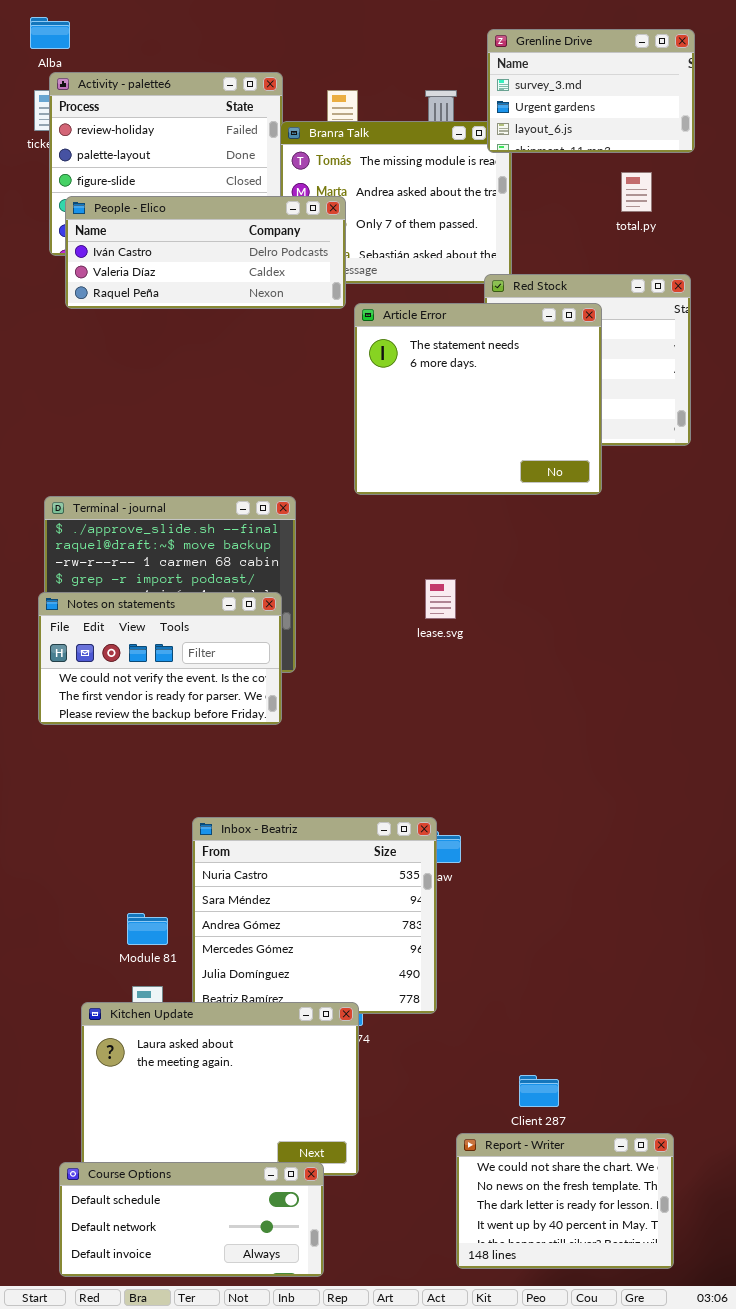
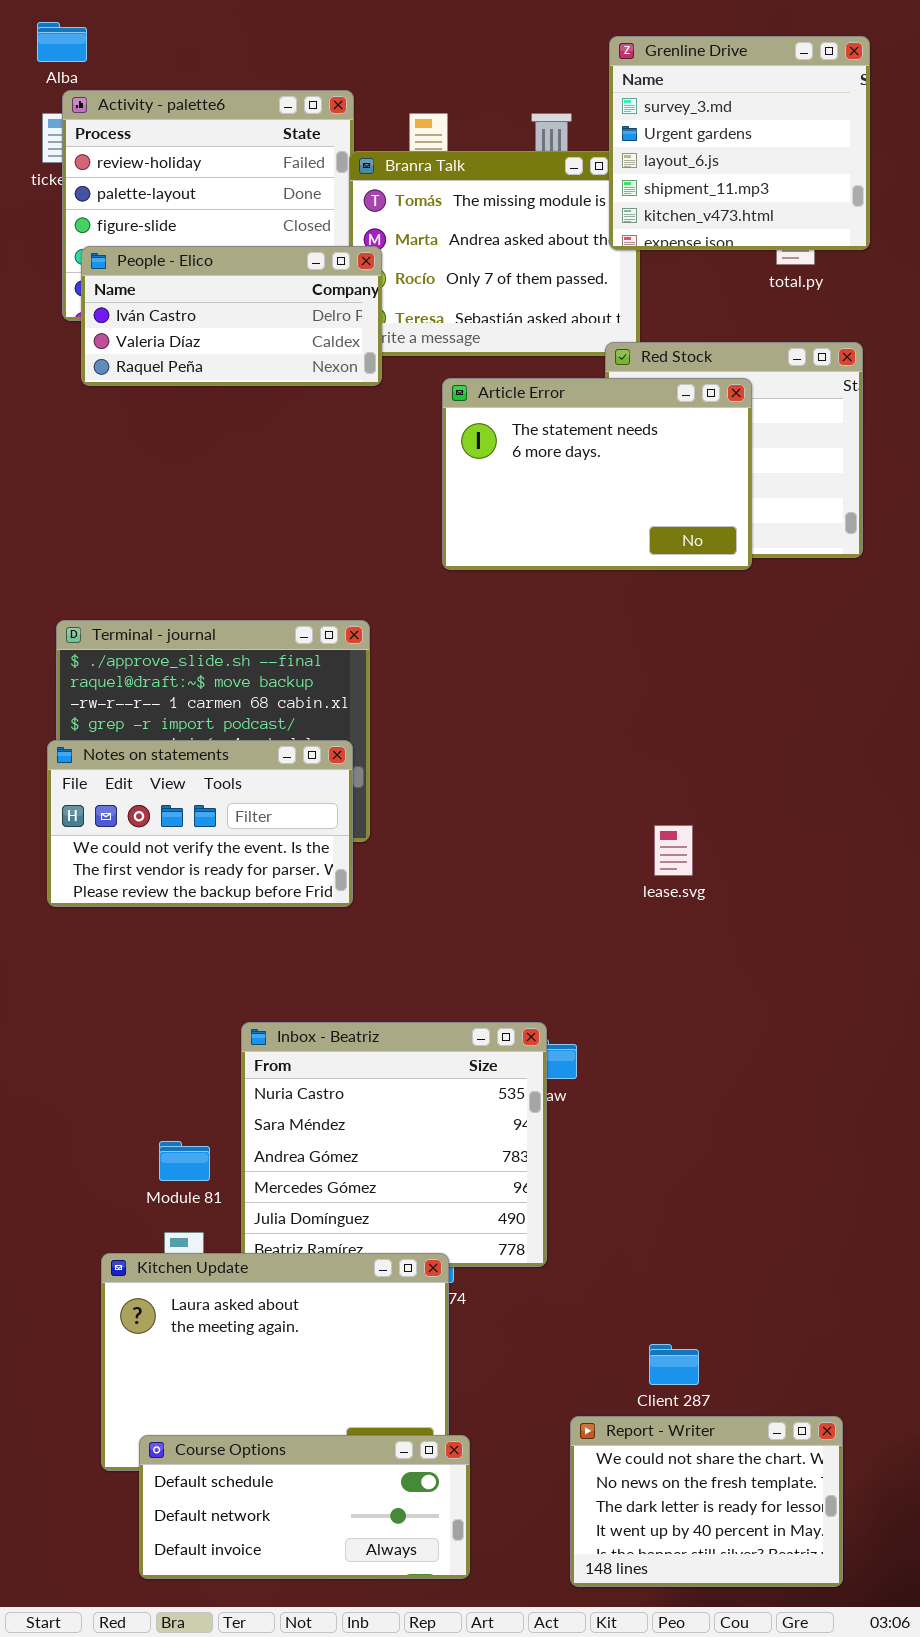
Grenline Drive: [487,29,695,153] -> [609,36,870,250], resized
People - Elico: [65,196,346,309] -> [81,246,382,386], resized
Article Error: [354,303,602,495] -> [442,378,752,570], resized
lease.svg: [425,579,456,619] -> [654,825,693,876], moved
Course Options: [59,1162,324,1277] -> [139,1435,470,1579], moved

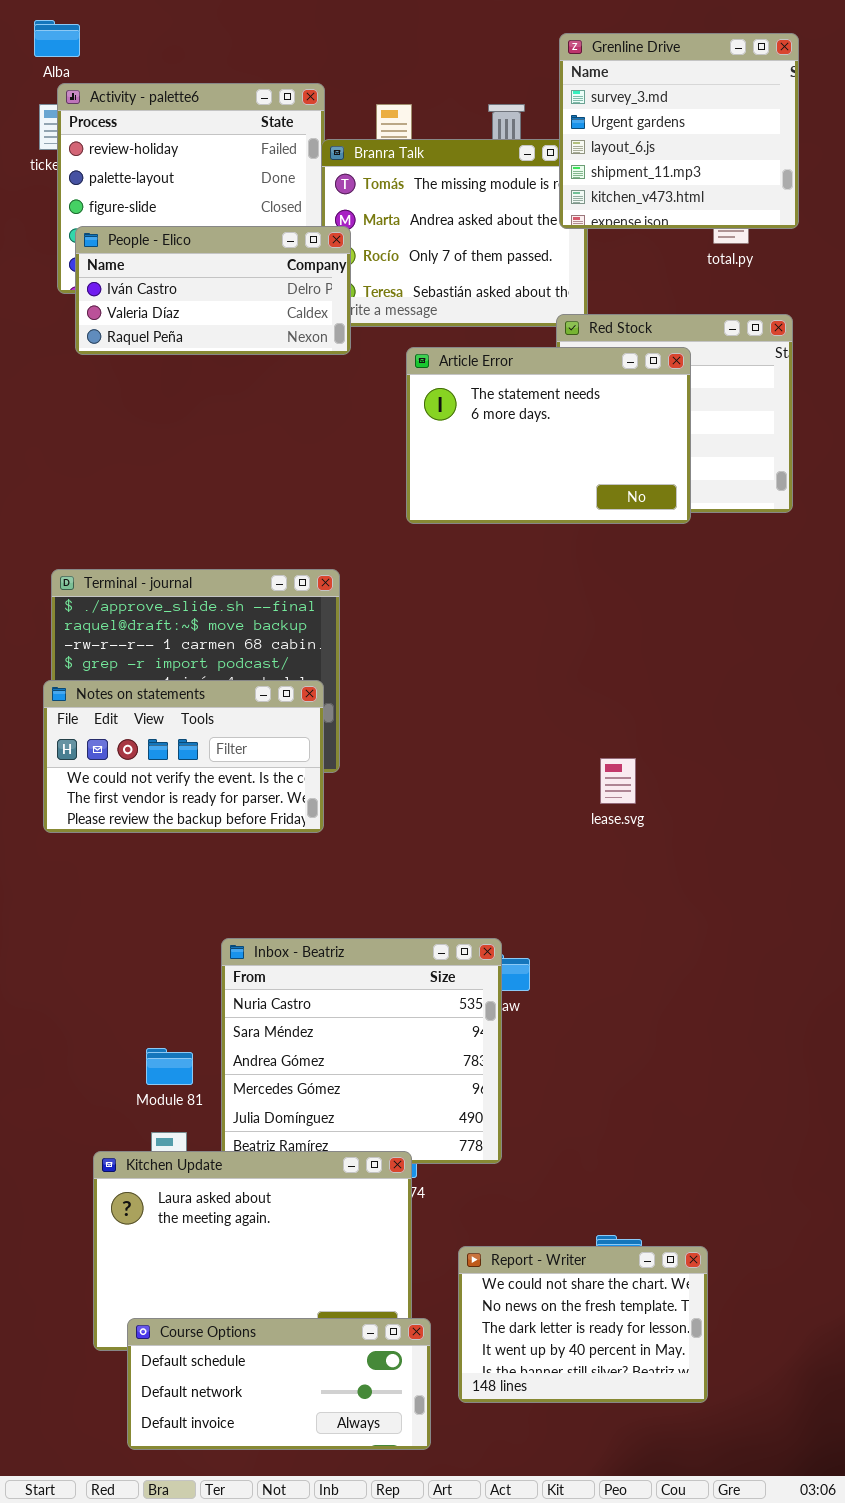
Report - Writer: [570,1416,843,1587] -> [458,1246,708,1403], moved

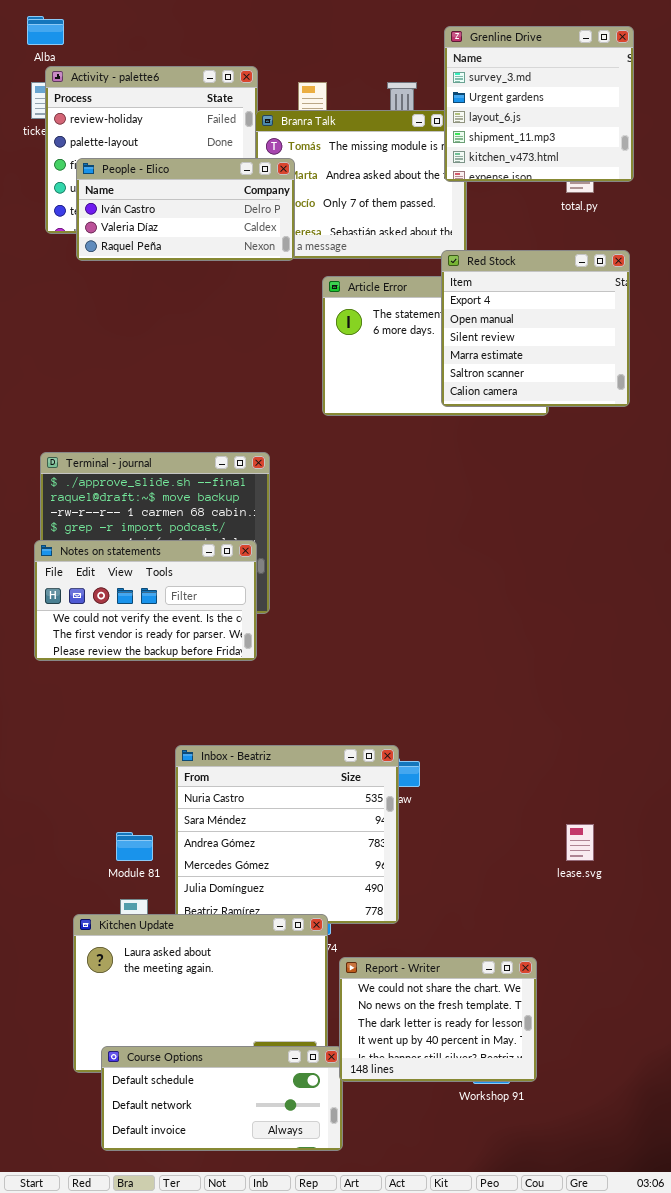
People - Elico: [75,226,351,355] -> [76,158,295,261], moved
Red Stock: [556,314,793,513] -> [441,250,630,407], raised
lease.svg: [600,758,636,804] -> [566,824,594,861], moved
Report - Writer: [458,1246,708,1403] -> [339,957,537,1082], moved

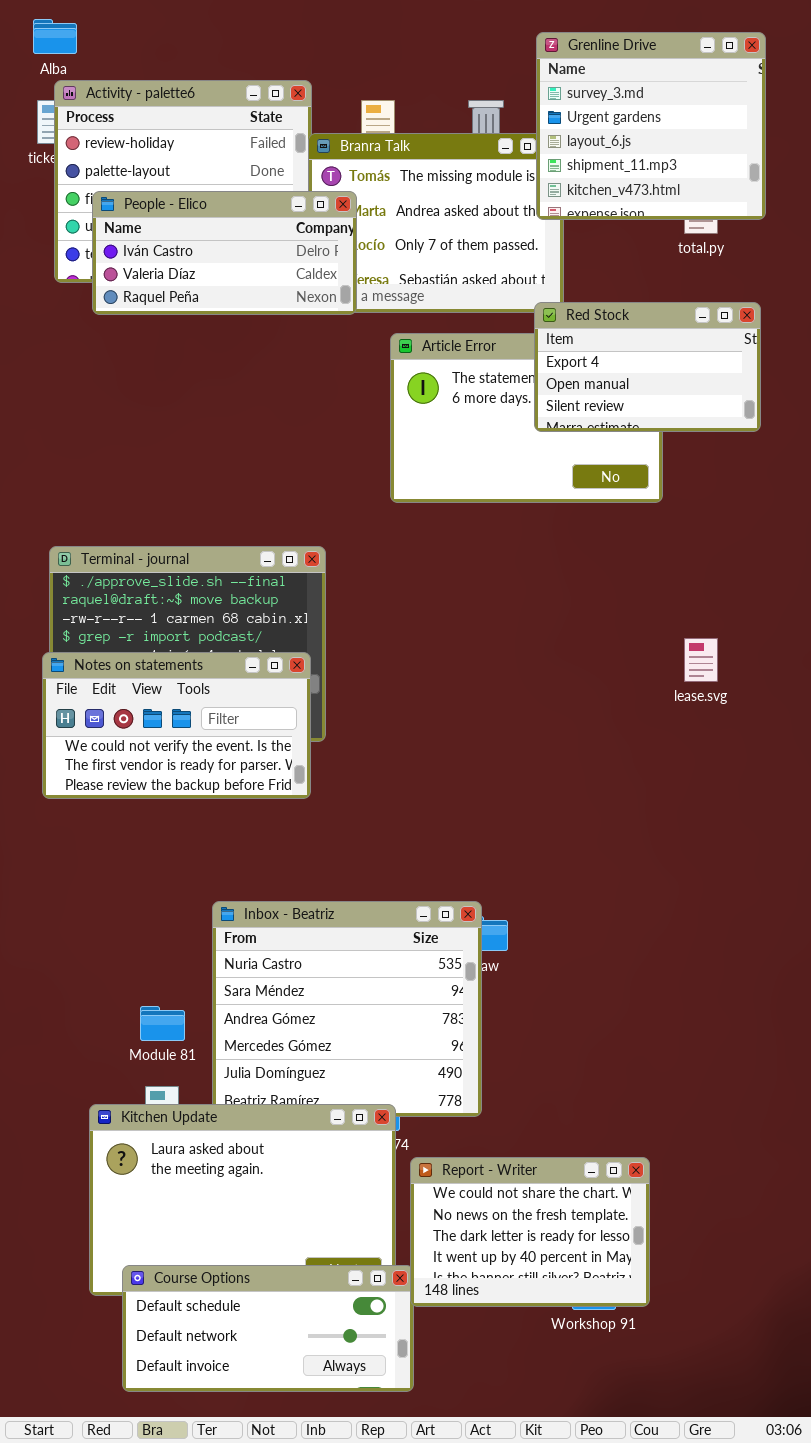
Red Stock: [441,250,630,407] -> [534,302,761,432], resized
lease.svg: [566,824,594,861] -> [684,638,718,682], moved

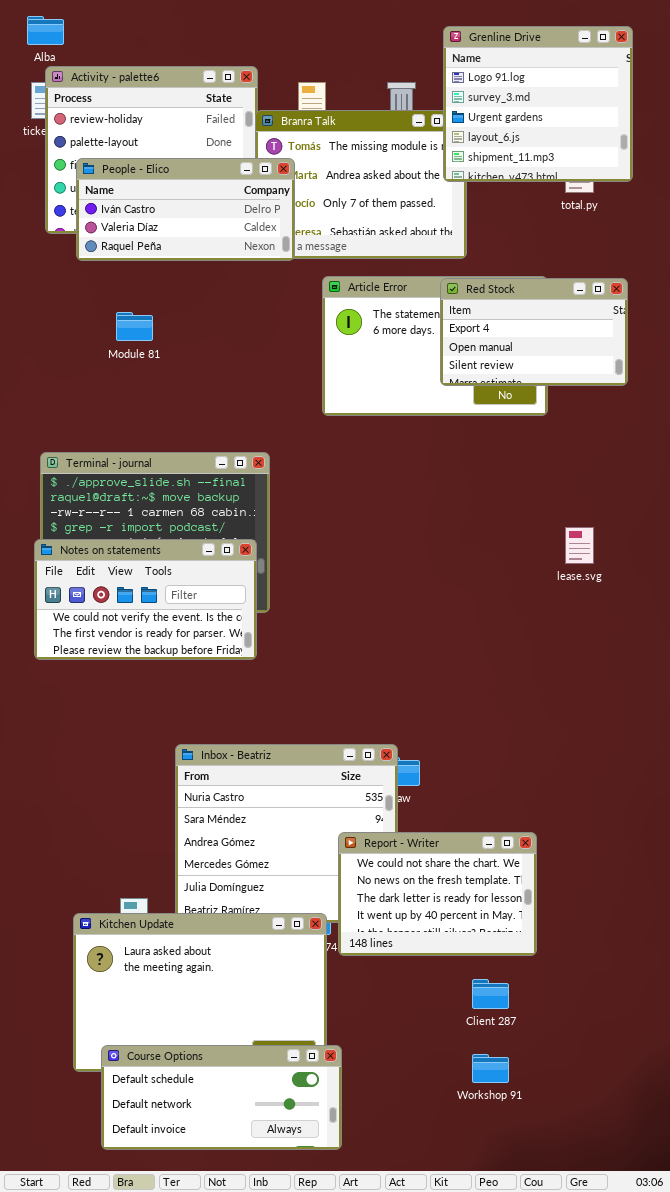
Grenline Drive: [536,32,766,220] -> [443,26,633,182], scrolled up 1 row
Red Stock: [534,302,761,432] -> [440,278,628,386], moved
Module 81: [140,1006,185,1041] -> [116,312,153,341], moved
Report - Writer: [410,1157,650,1307] -> [338,832,537,956], moved

